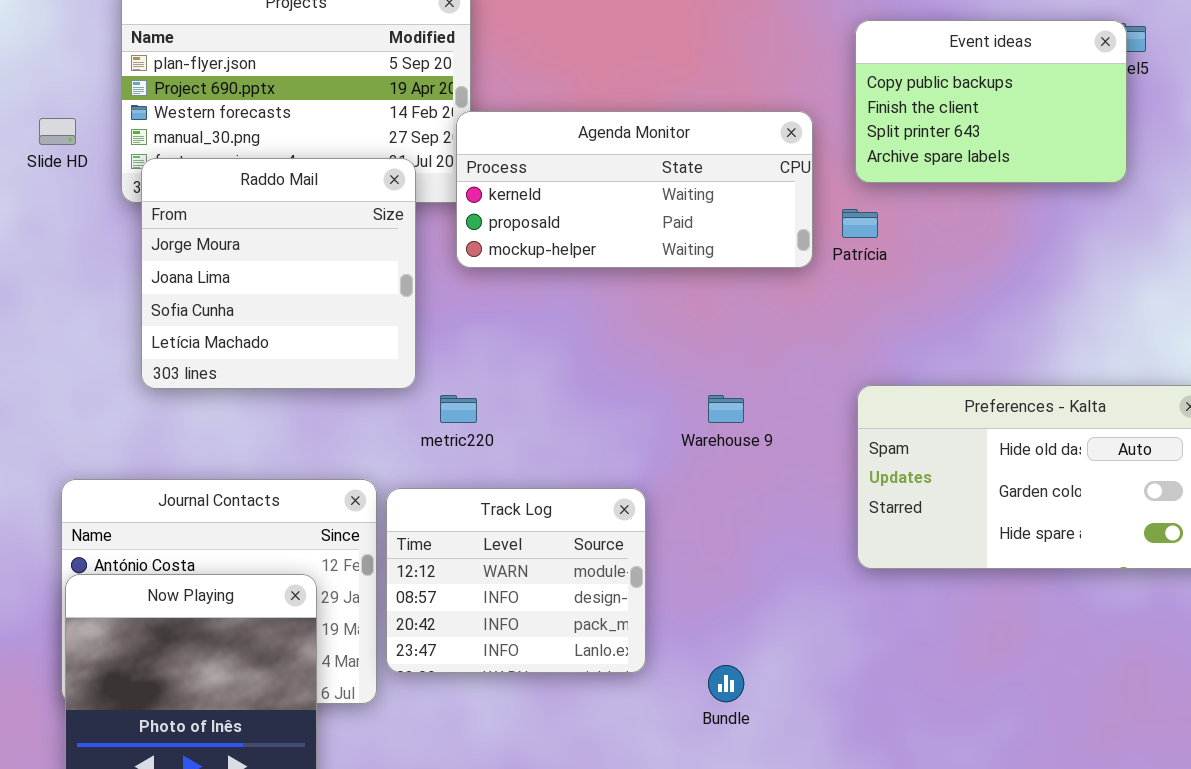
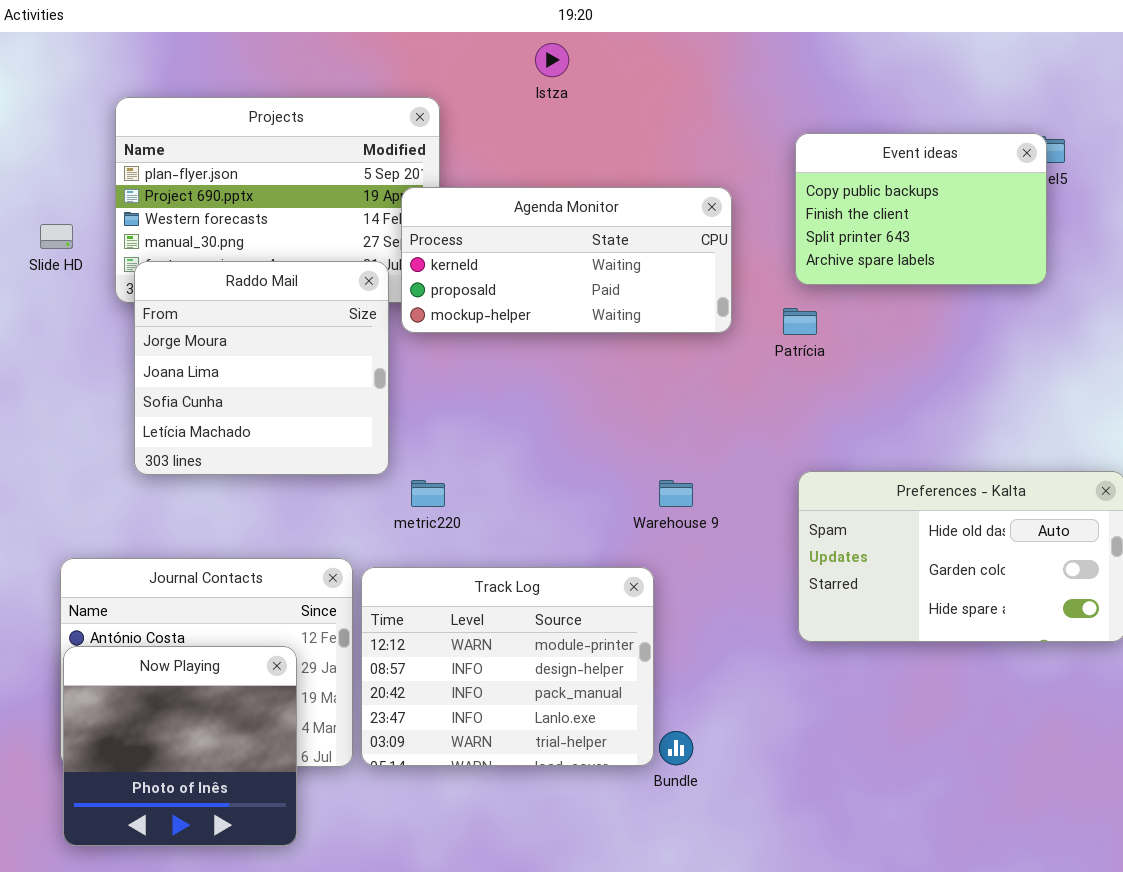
Agenda Monitor: [456,111,813,268] -> [401,187,732,333], moved
Track Log: [386,488,646,673] -> [361,567,654,766], resized

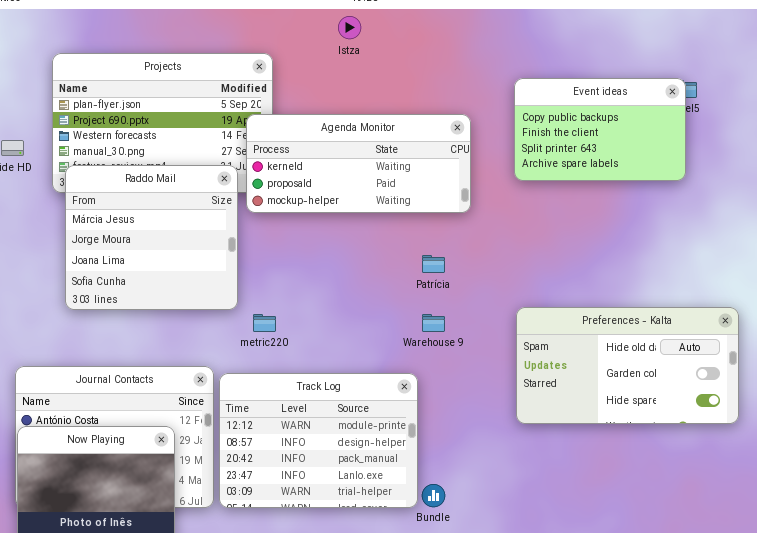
Raddo Mail: [134,261,389,475] -> [65,165,238,310], scrolled up 1 row
Patrícia: [783,308,817,335] -> [422,255,445,273], moved

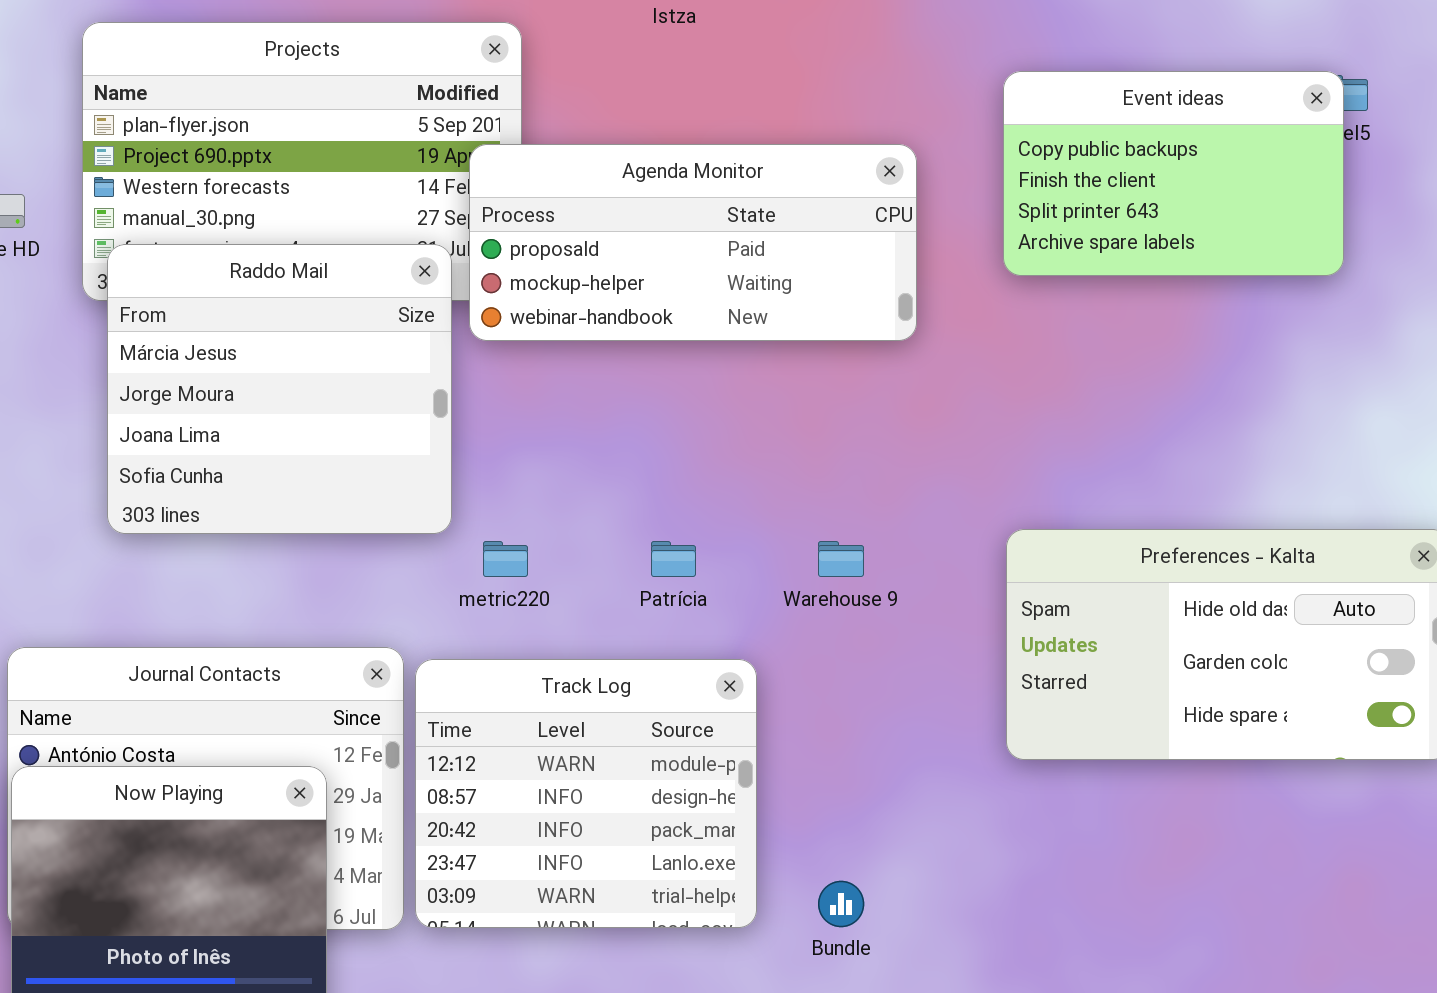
Agenda Monitor: [246,114,471,213] -> [469,144,917,341], scrolled down 1 row
Patrícia: [422,255,445,273] -> [651,541,696,577], moved
Track Log: [219,373,418,508] -> [415,659,757,928], resized

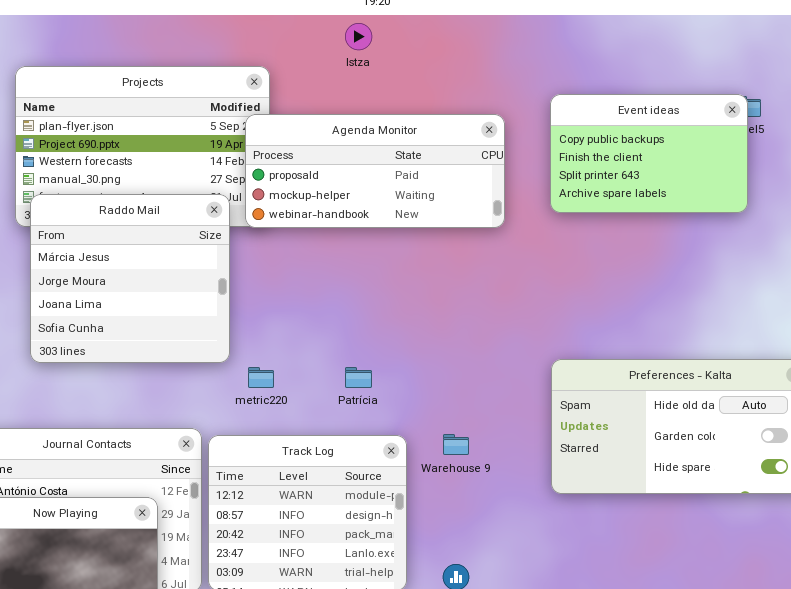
Agenda Monitor: [469,144,917,341] -> [245,114,505,228], moved
Warehouse 9: [818,541,864,577] -> [443,434,469,455], moved

